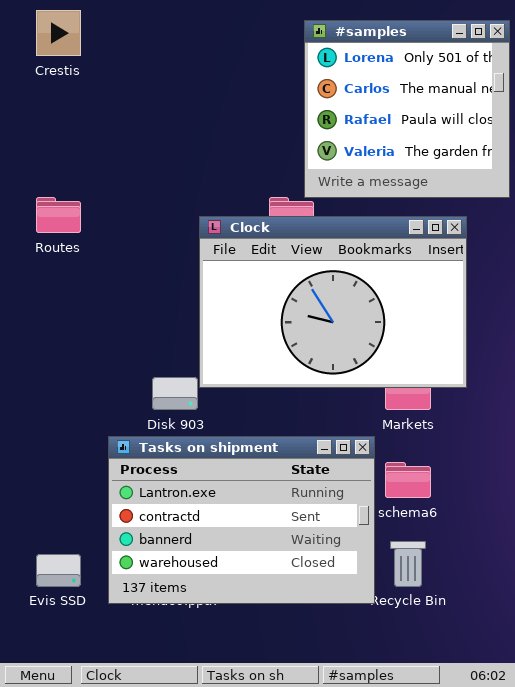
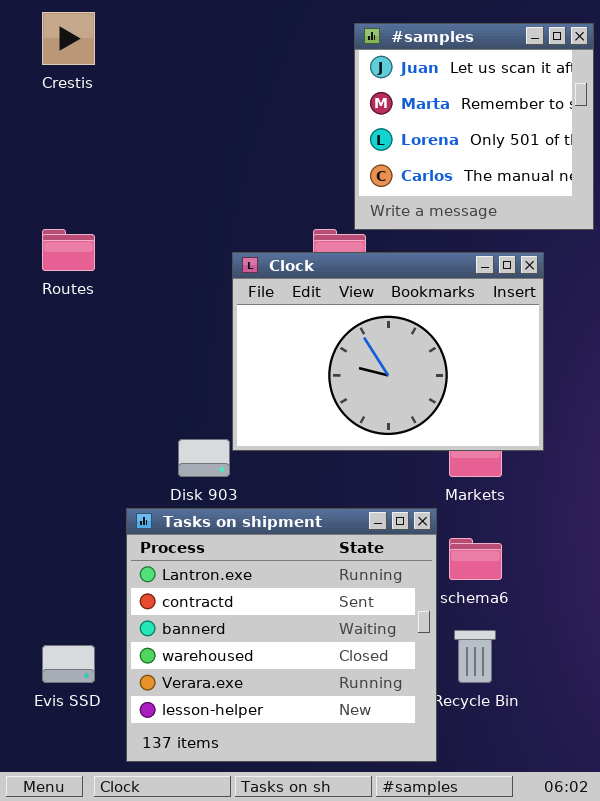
#samples: [304,20,510,198] -> [354,23,594,230], scrolled up 2 rows
Tasks on shipment: [108,436,375,604] -> [126,508,437,762], resized

